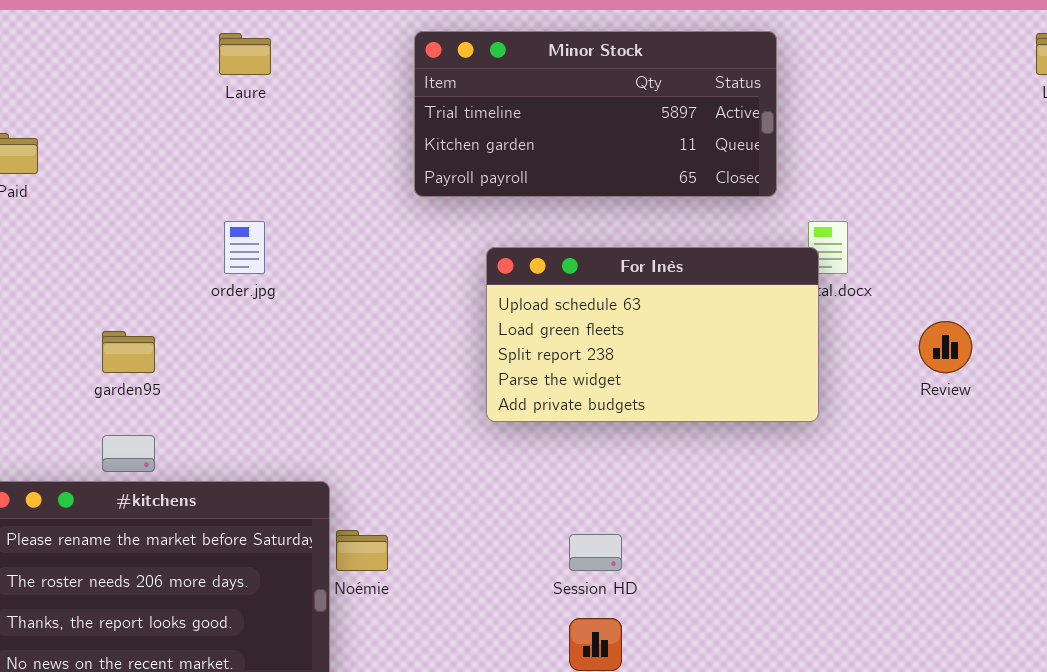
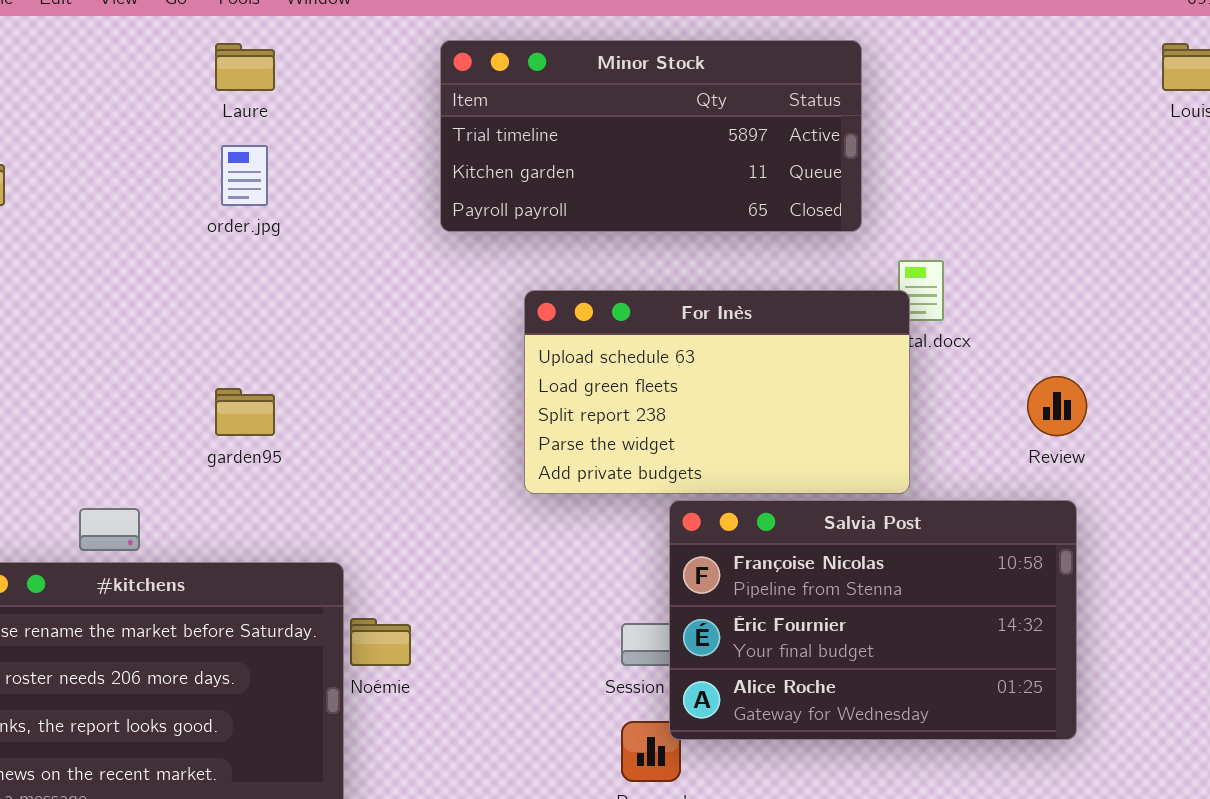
order.jpg: [224,221,265,274] -> [221,145,268,206], moved
garden95: [102,331,155,373] -> [215,388,275,436], moved
Salvia Post: none -> [669,500,1077,740], opened

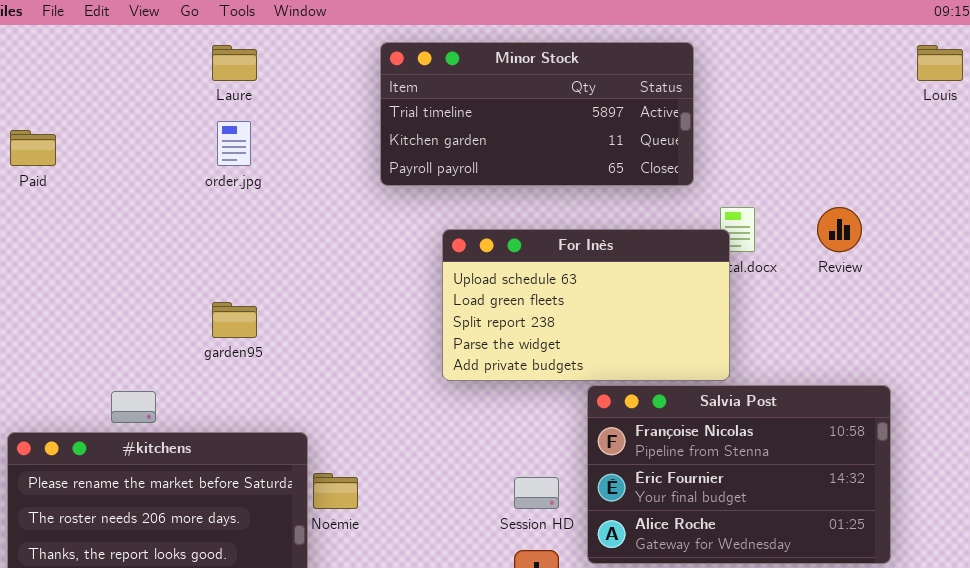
Review: [1027,376,1087,436] -> [817,207,862,252], moved
Salvia Post: [669,500,1077,740] -> [587,385,891,564], moved

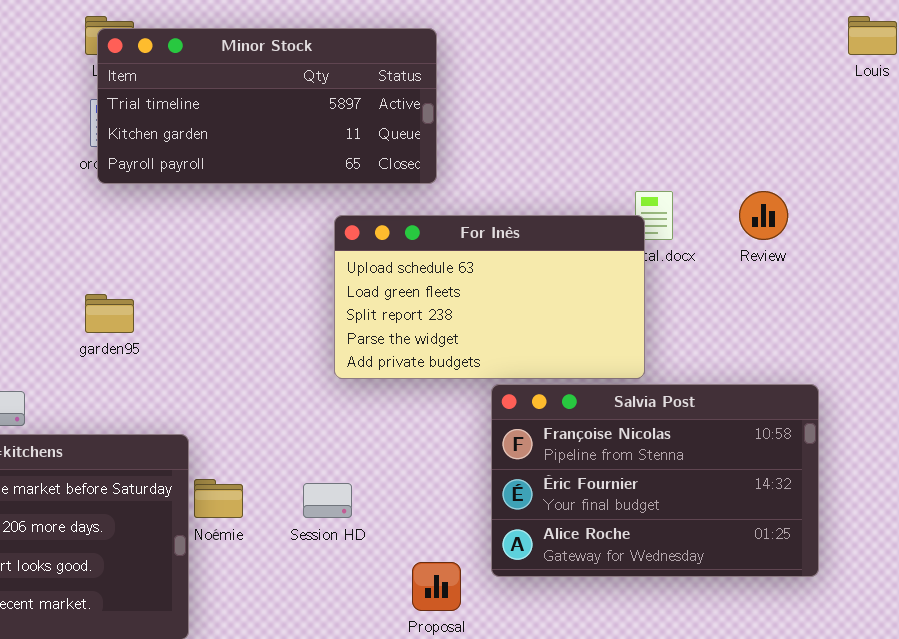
Minor Stock: [380,42,694,186] -> [97,28,437,184], moved
Session HD: [514,477,559,509] -> [303,483,352,518], moved

